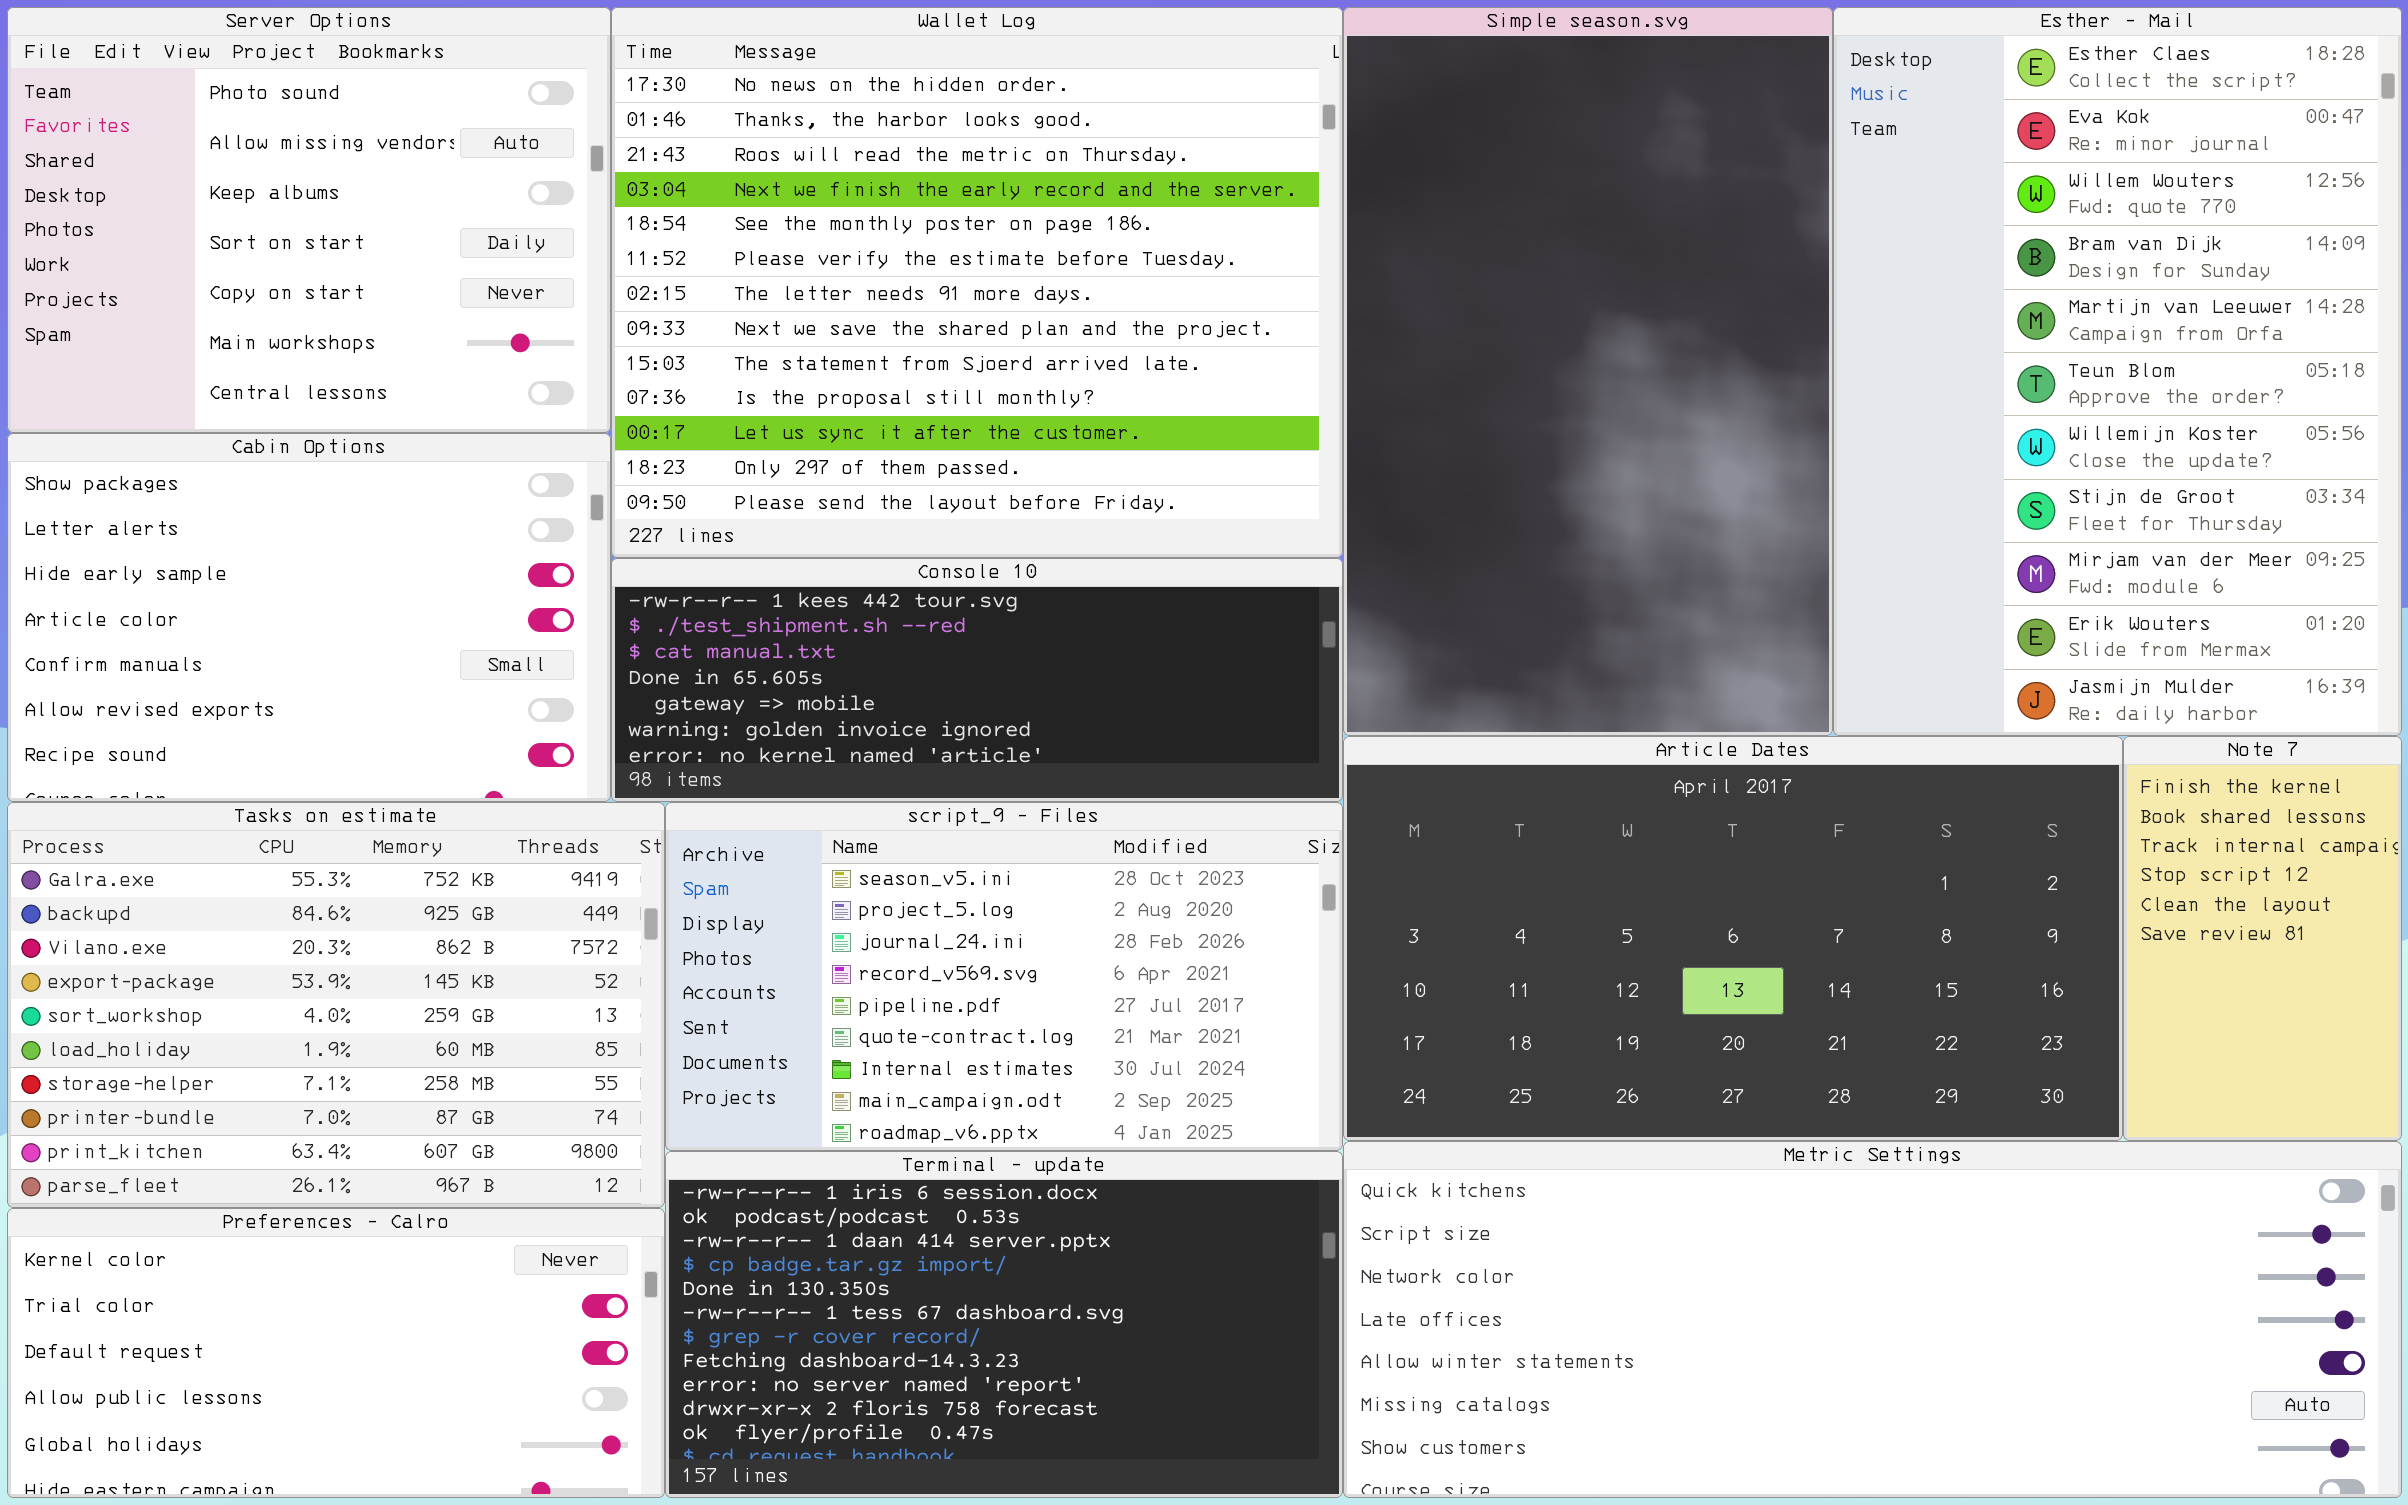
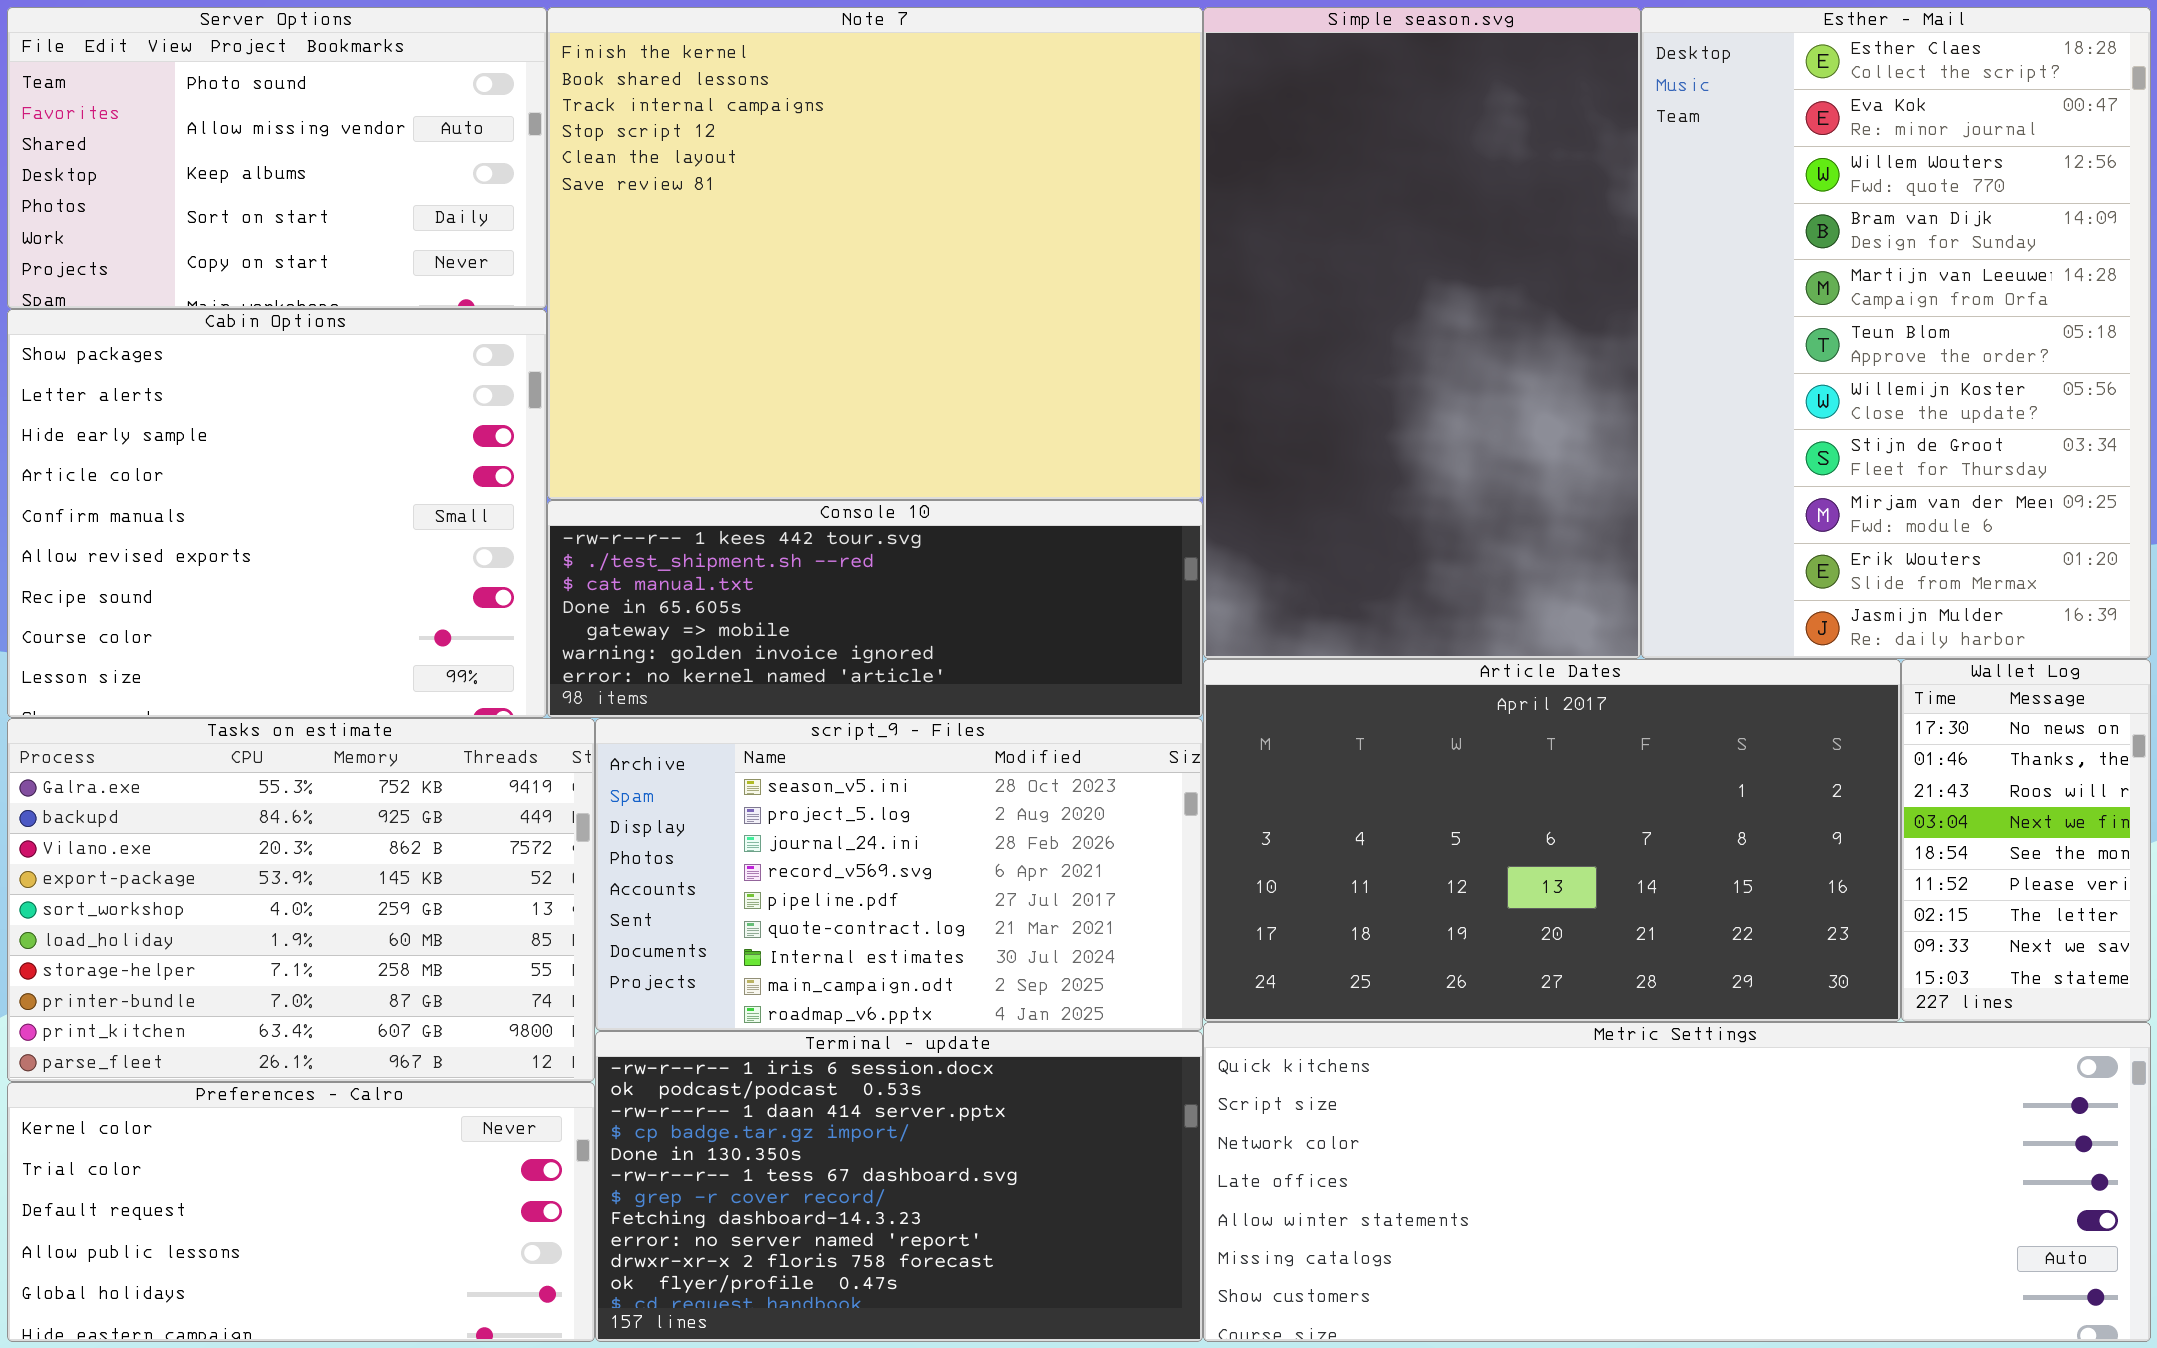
Server Options: [7,7,611,433] -> [7,7,547,309], resized
Wallet Log: [611,7,1343,558] -> [1901,659,2151,1022], moved, resized
Cabin Options: [7,433,611,802] -> [7,309,547,718], resized
Note 7: [2123,736,2402,1141] -> [547,7,1203,500], moved, resized

